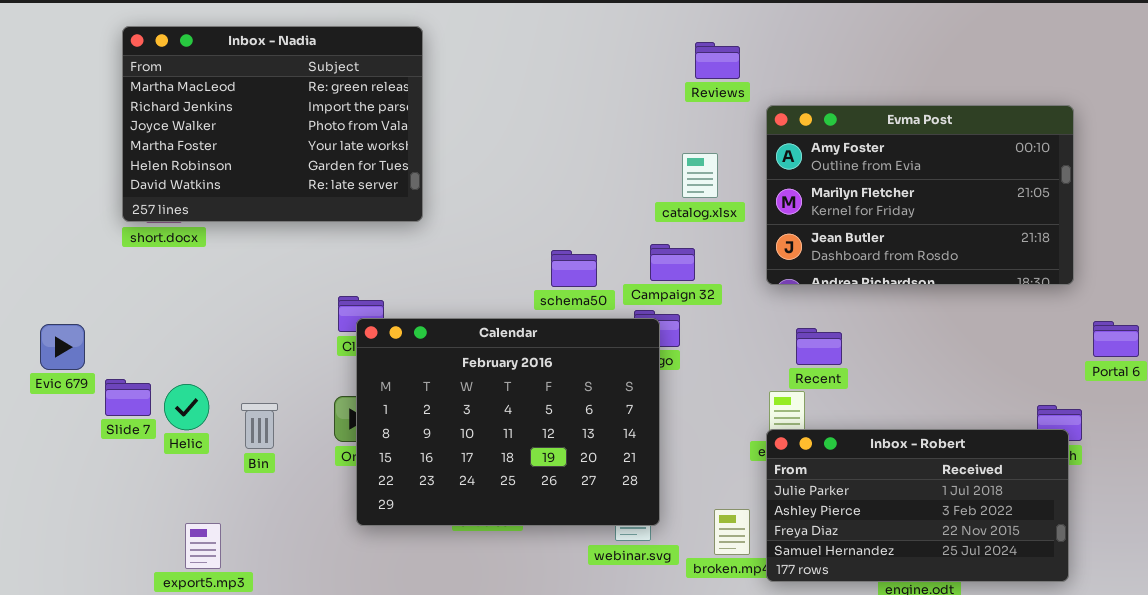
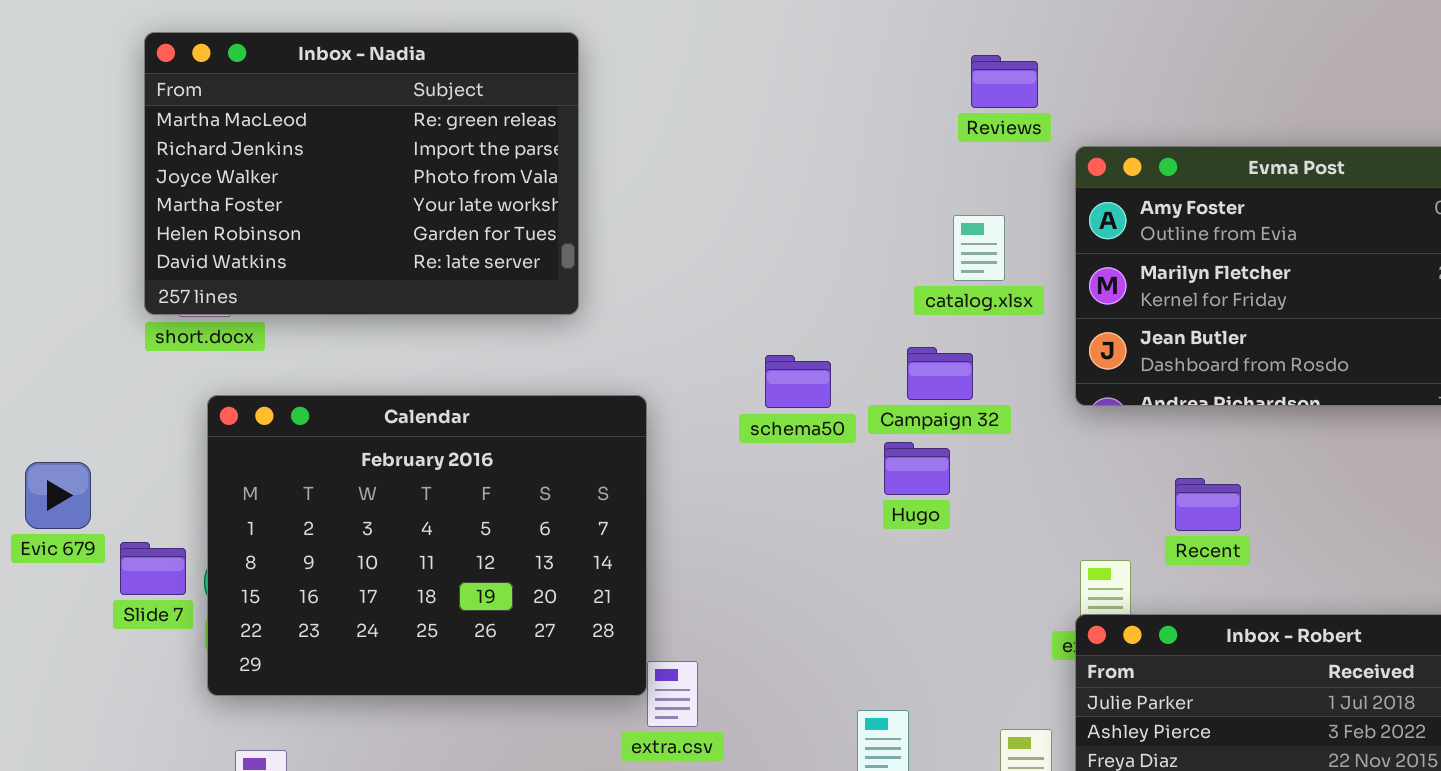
Calendar: [356,318,660,526] -> [207,395,647,696], moved
Recent: [796,328,842,365] -> [1175,478,1241,531], moved

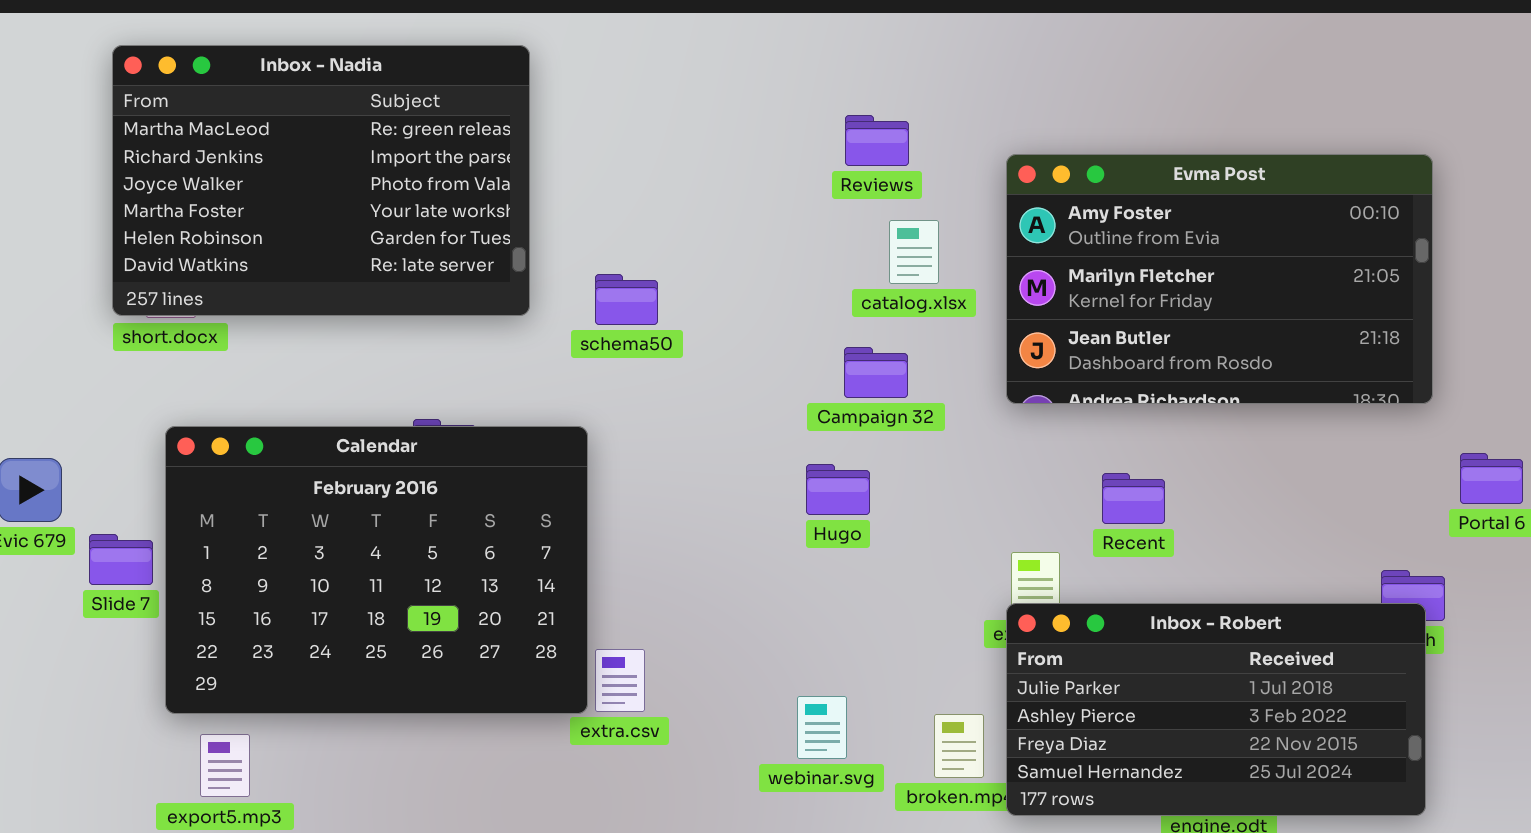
Reviews: [971,55,1038,108] -> [845,115,909,166], moved
schema50: [765,355,831,408] -> [595,274,658,325], moved
Calendar: [207,395,647,696] -> [165,426,588,714], moved
Hugo: [884,442,950,495] -> [806,464,870,515], moved

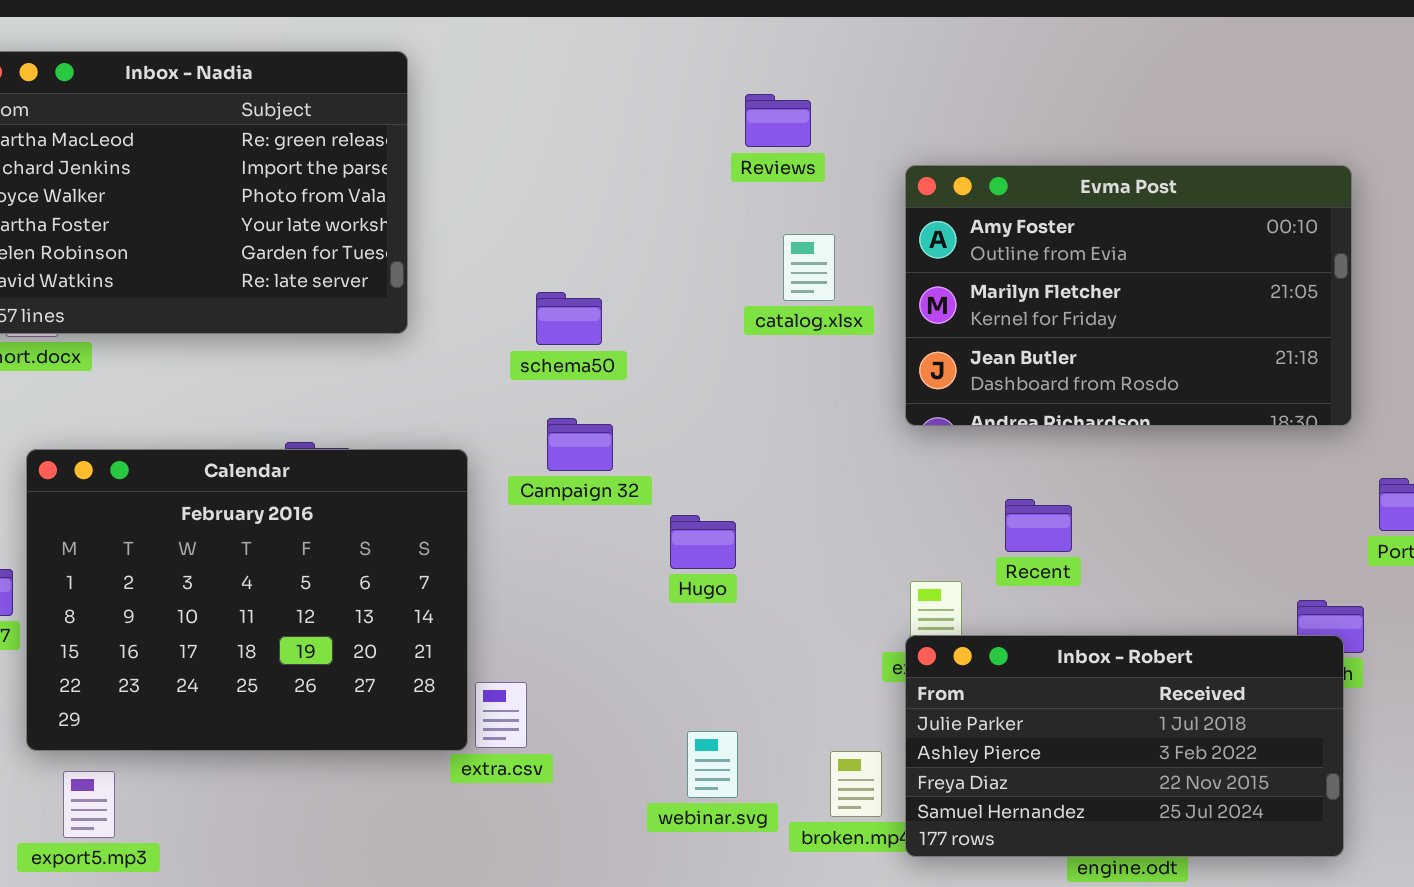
Reviews: [845,115,909,166] -> [745,94,811,147], moved
schema50: [595,274,658,325] -> [536,292,602,345], moved
Campaign 32: [844,347,908,398] -> [547,418,613,471], moved
Hugo: [806,464,870,515] -> [670,515,736,569], moved

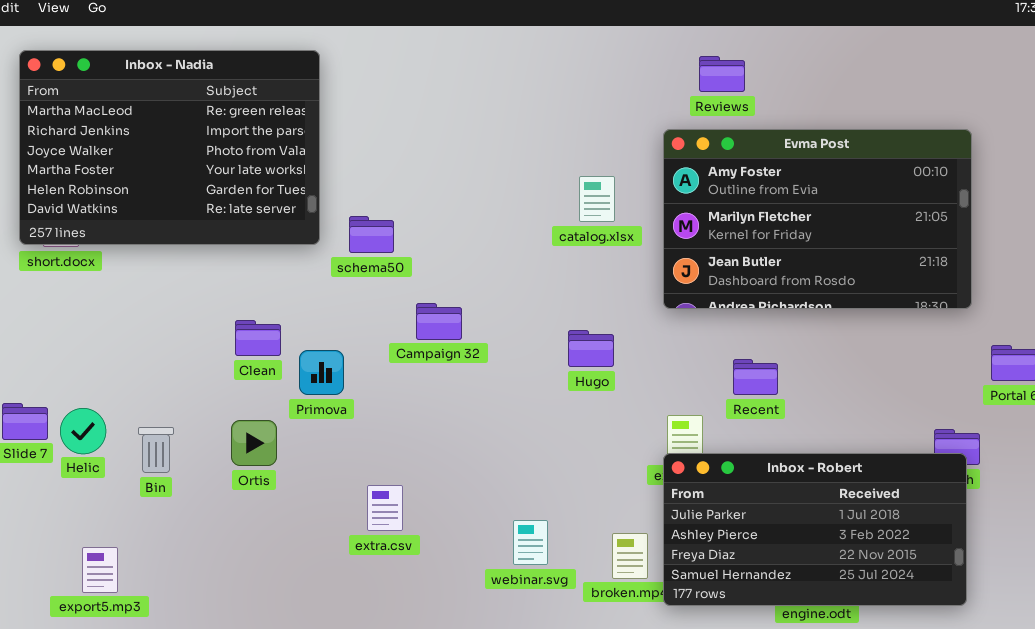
Reviews: [745,94,811,147] -> [699,56,745,92], moved
schema50: [536,292,602,345] -> [349,216,394,253], moved
Calendar: [26,449,468,751] -> none, closed
Hugo: [670,515,736,569] -> [568,330,614,367], moved

